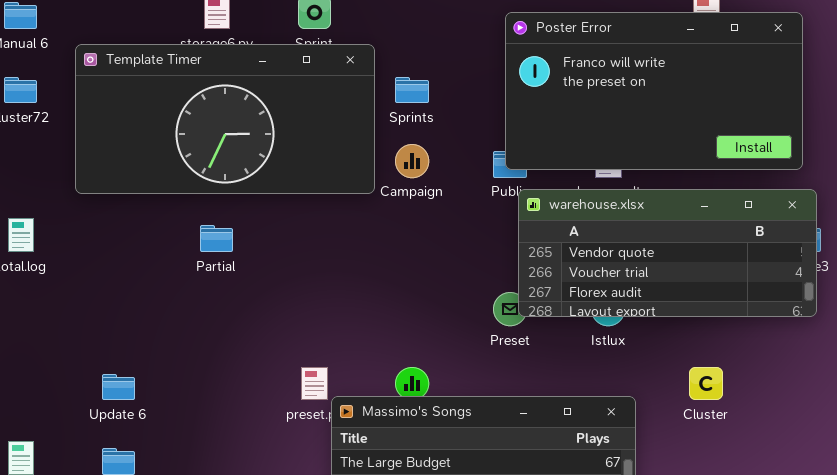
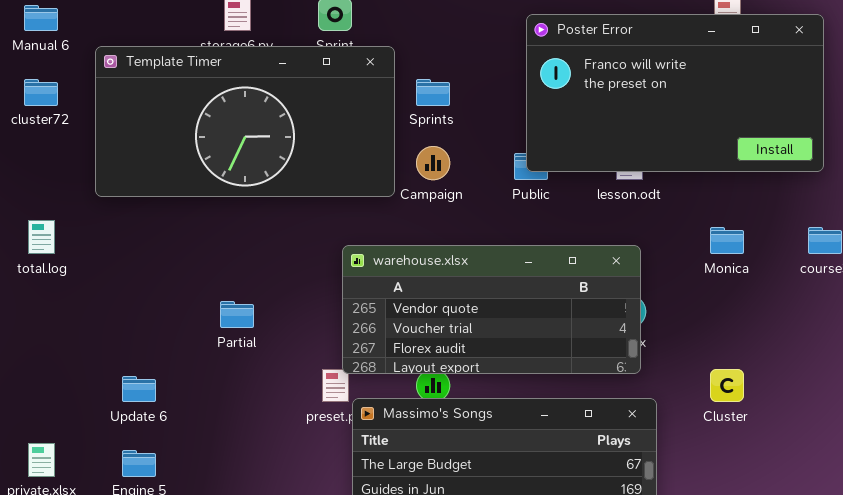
warehouse.xlsx: [518,189,817,317] -> [342,245,641,374], moved
Partial: [200,225,233,252] -> [220,301,254,328], moved

